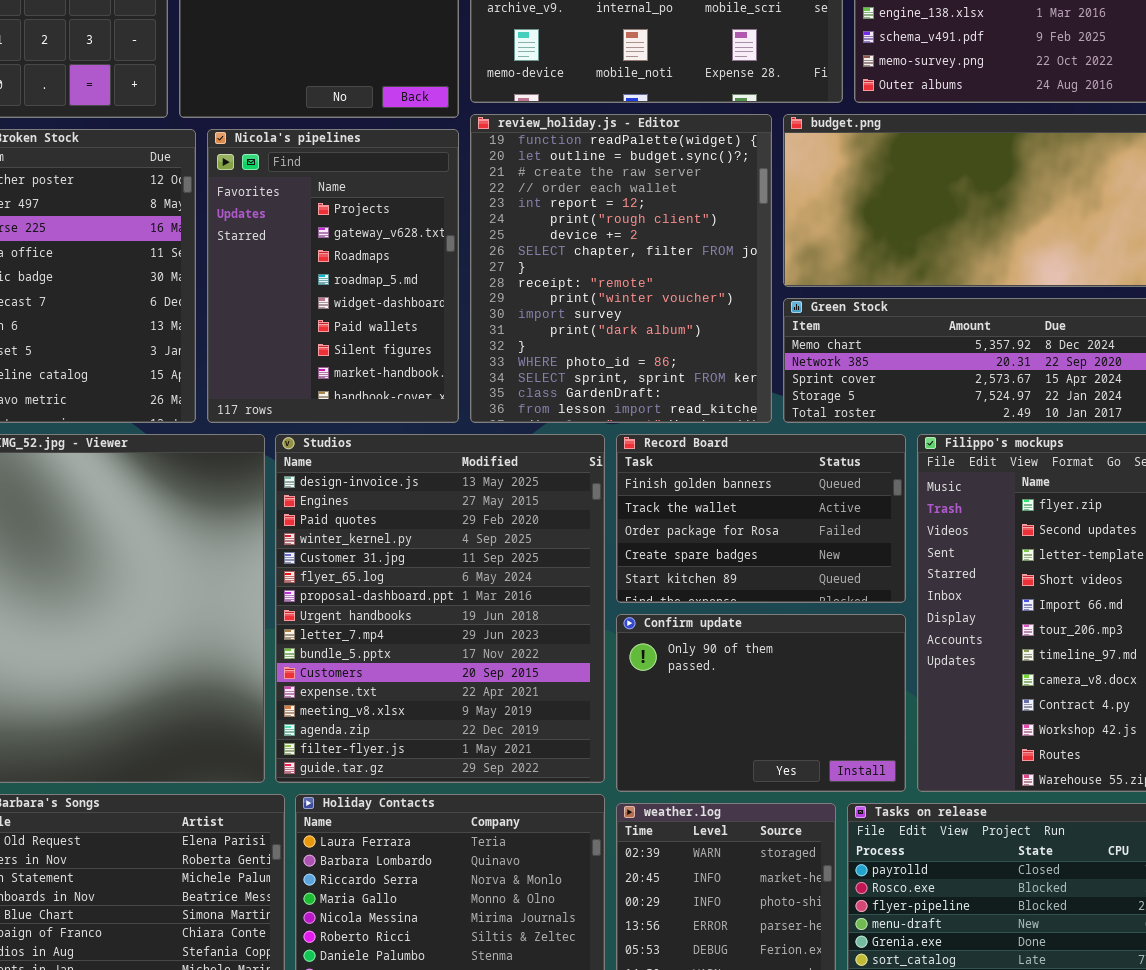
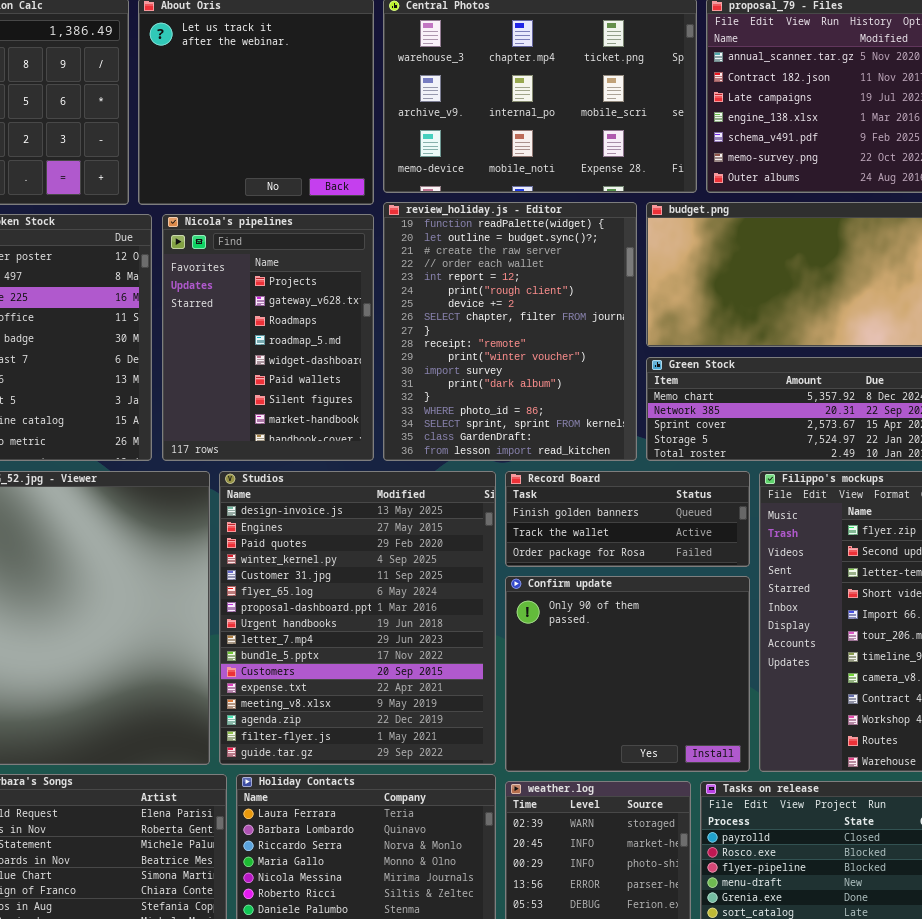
Record Board: [616,434,906,603] -> [505,471,750,567], resized
Confirm update: [616,614,906,792] -> [505,576,750,772], resized

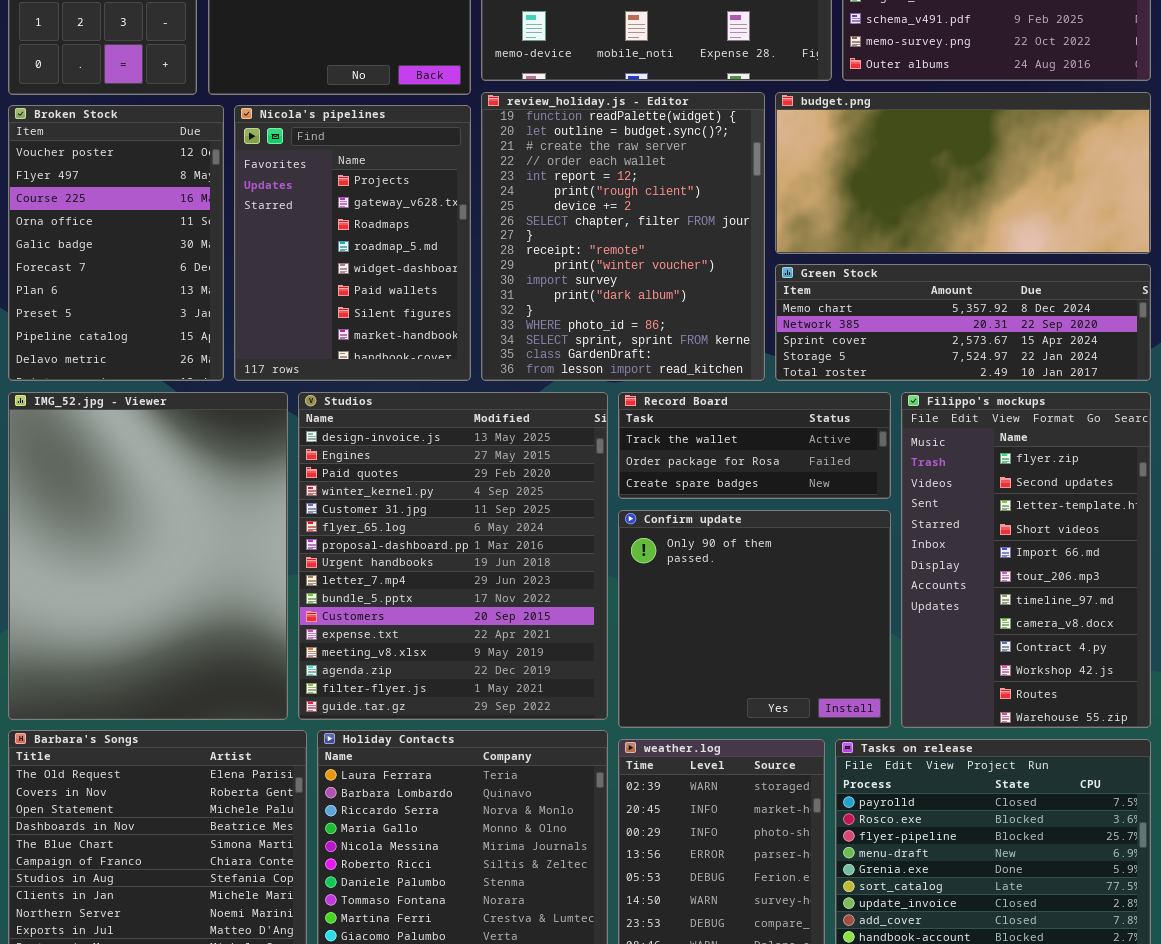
Record Board: [505,471,750,567] -> [618,392,891,499], scrolled down 1 row

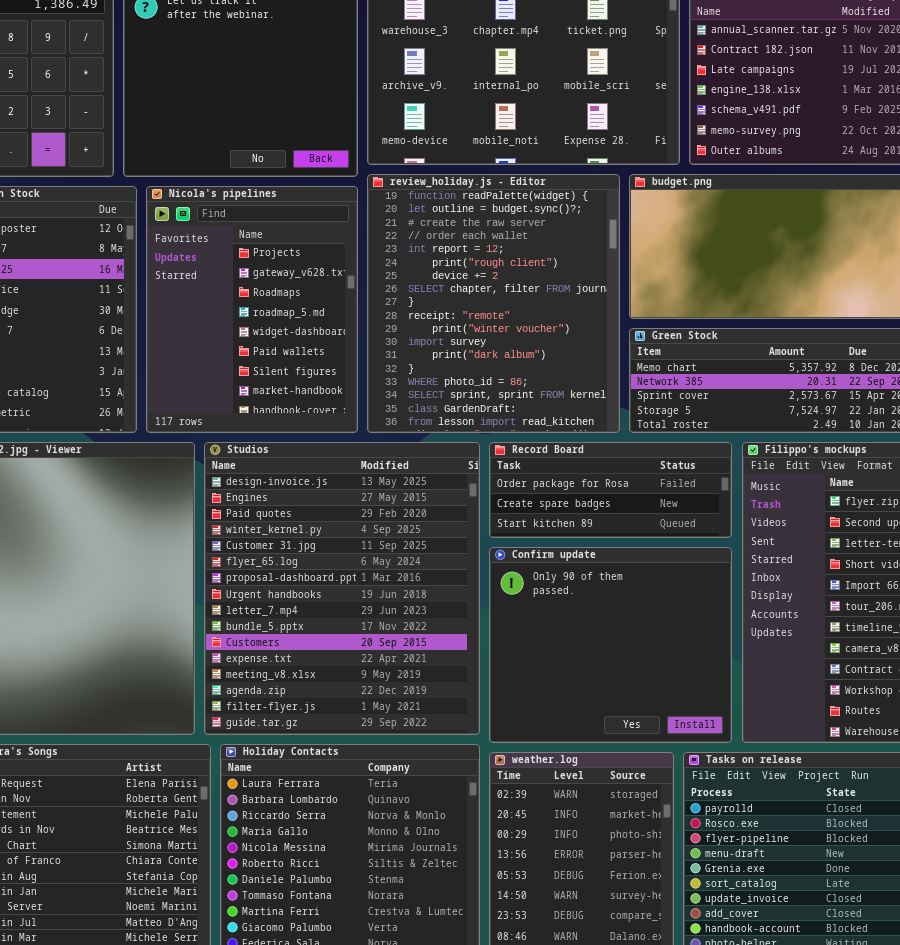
Record Board: [618,392,891,499] -> [489,442,732,538], scrolled down 1 row

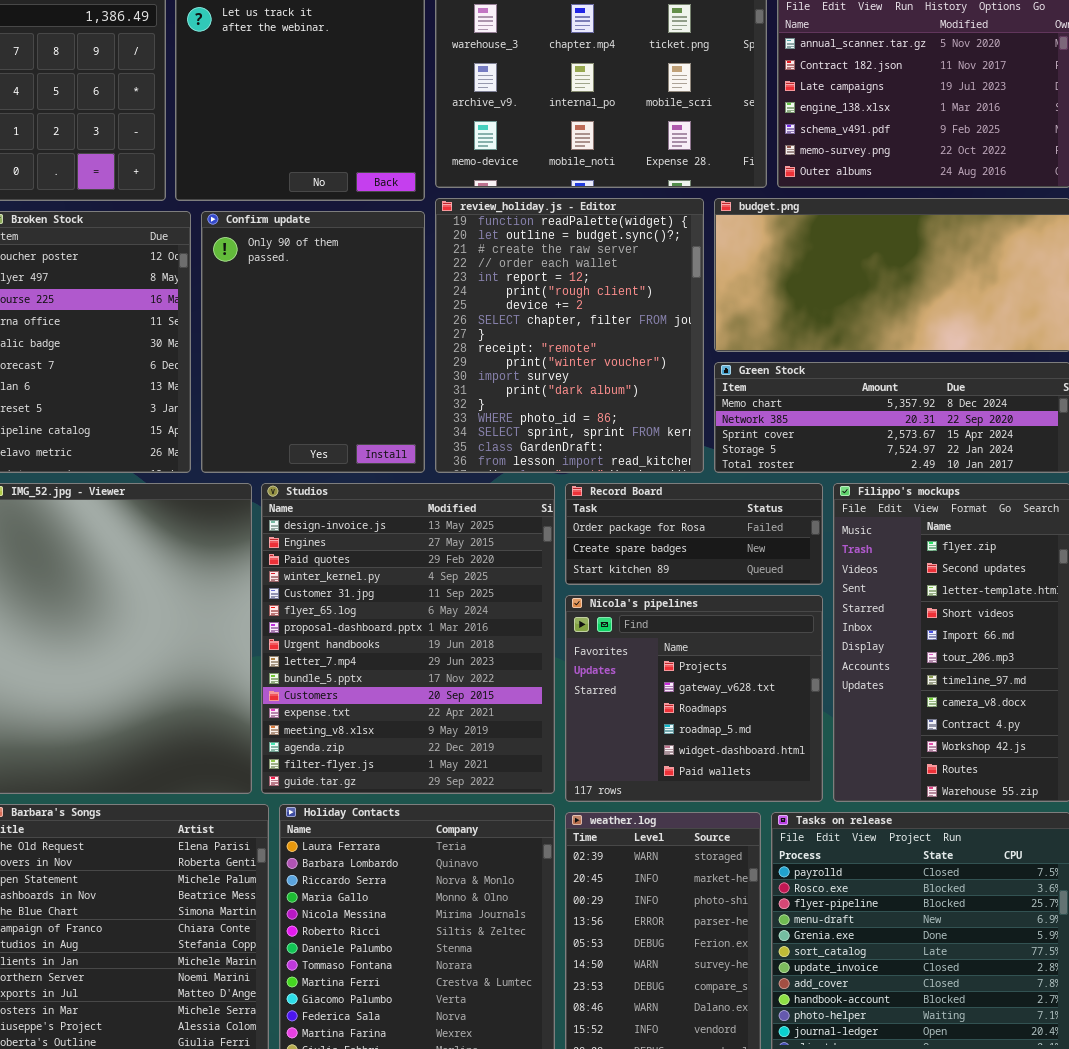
Nicola's pipelines: [146,186,358,433] -> [565,595,823,802], moved, resized
Confirm update: [489,547,732,743] -> [201,211,425,473], moved, resized

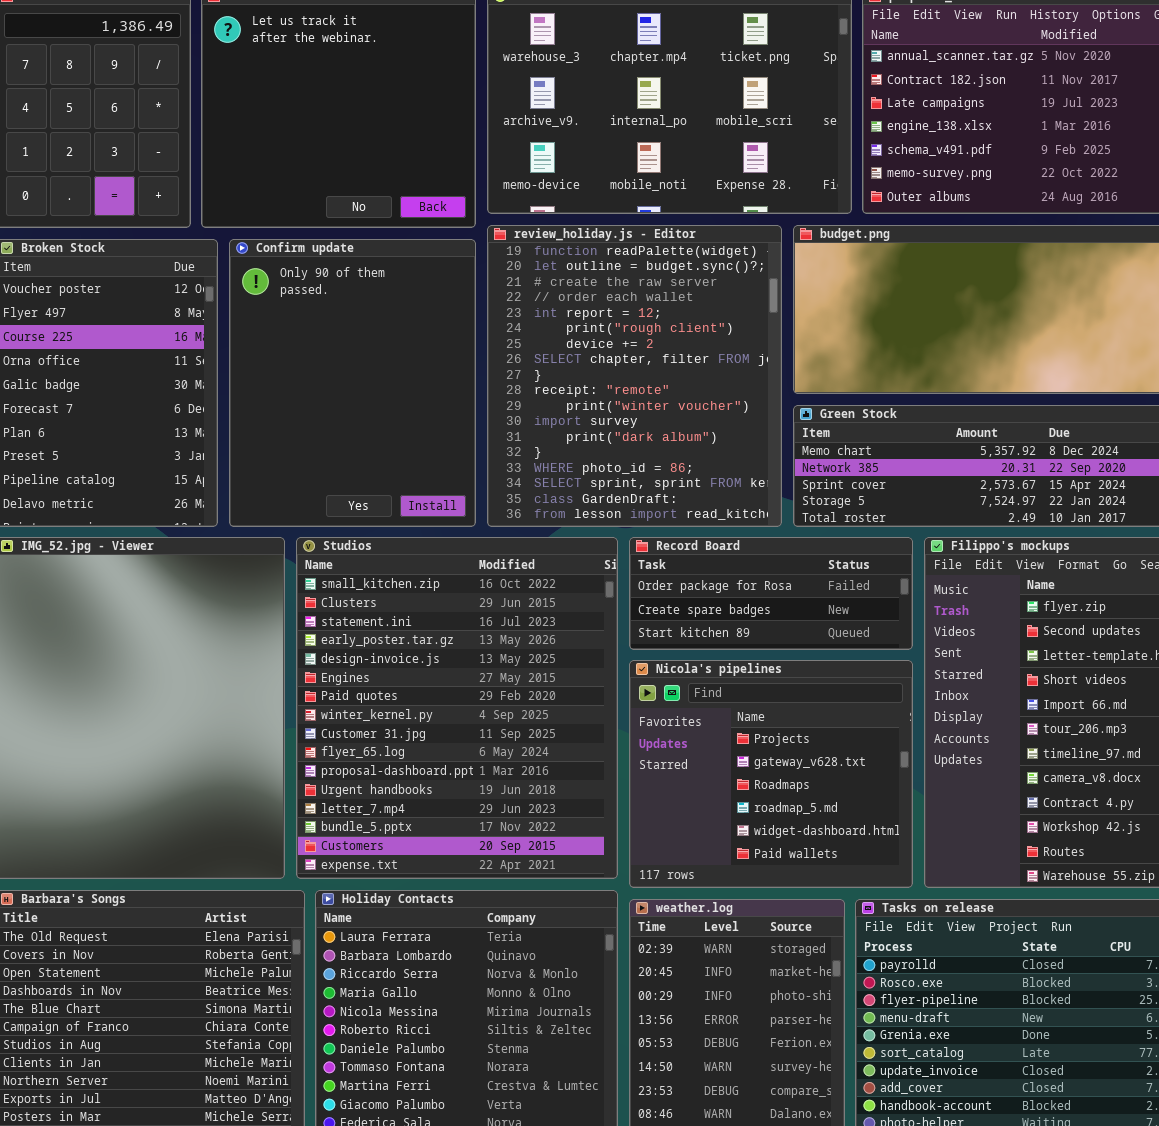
Studios: [261,483,555,794] -> [296,537,618,879], scrolled up 4 rows

